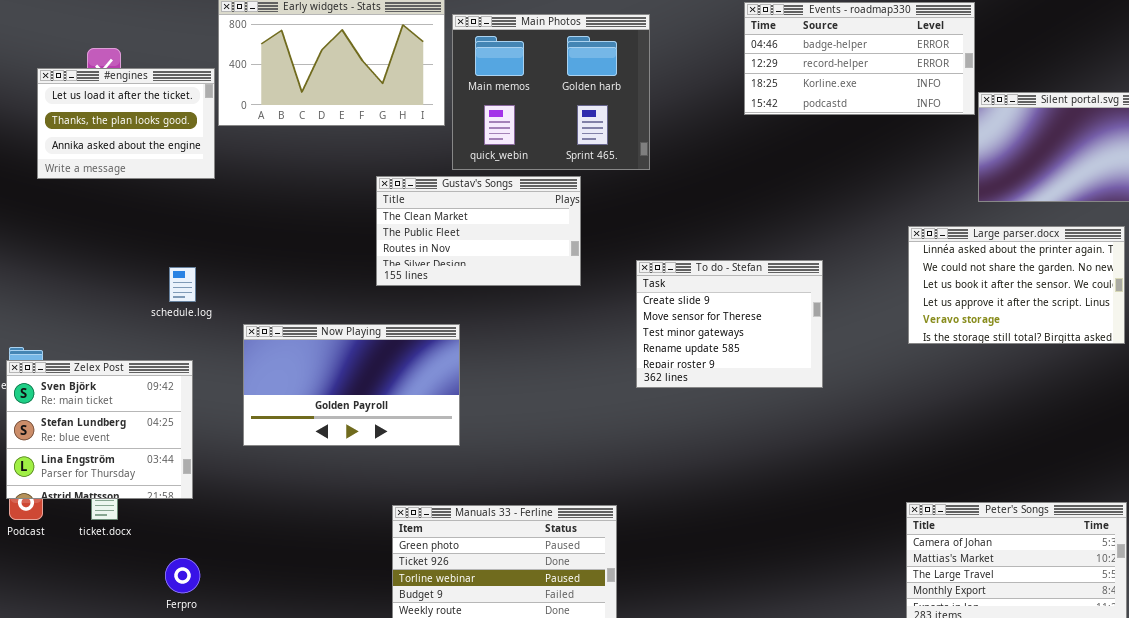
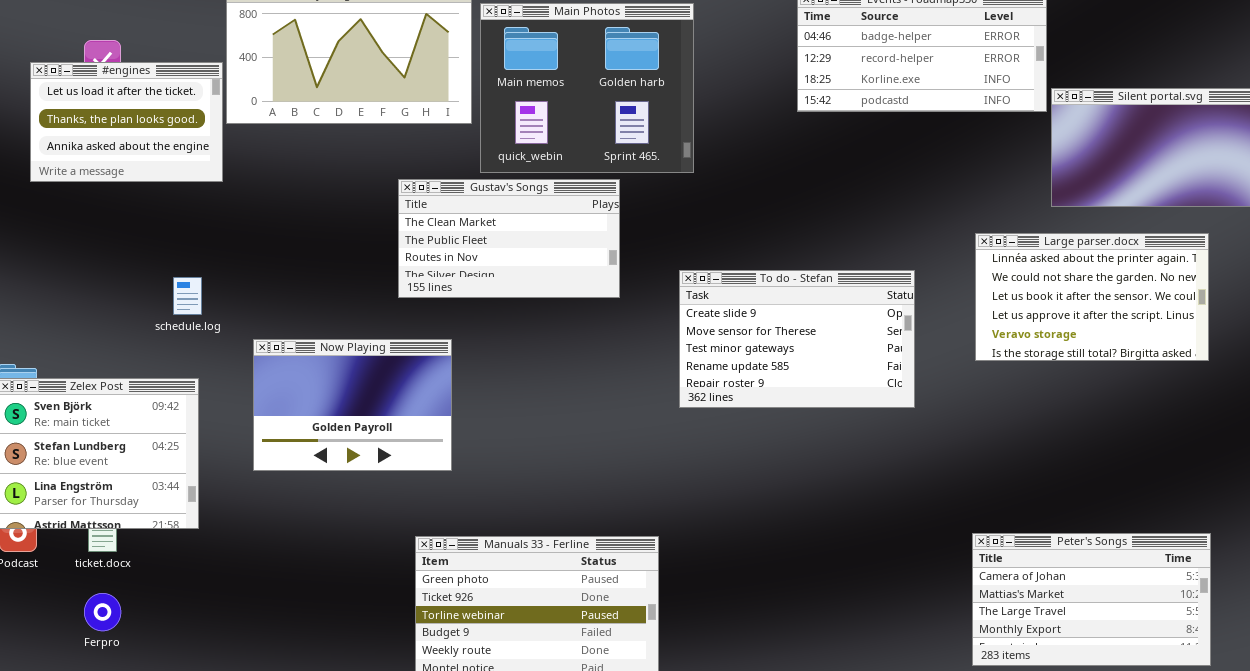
To do - Stefan: [636,260,823,388] -> [679,270,915,408], resized
Now Playing: [243,324,460,446] -> [253,339,452,471], resized
Ferpro: [165,558,200,593] -> [84,593,121,631], moved

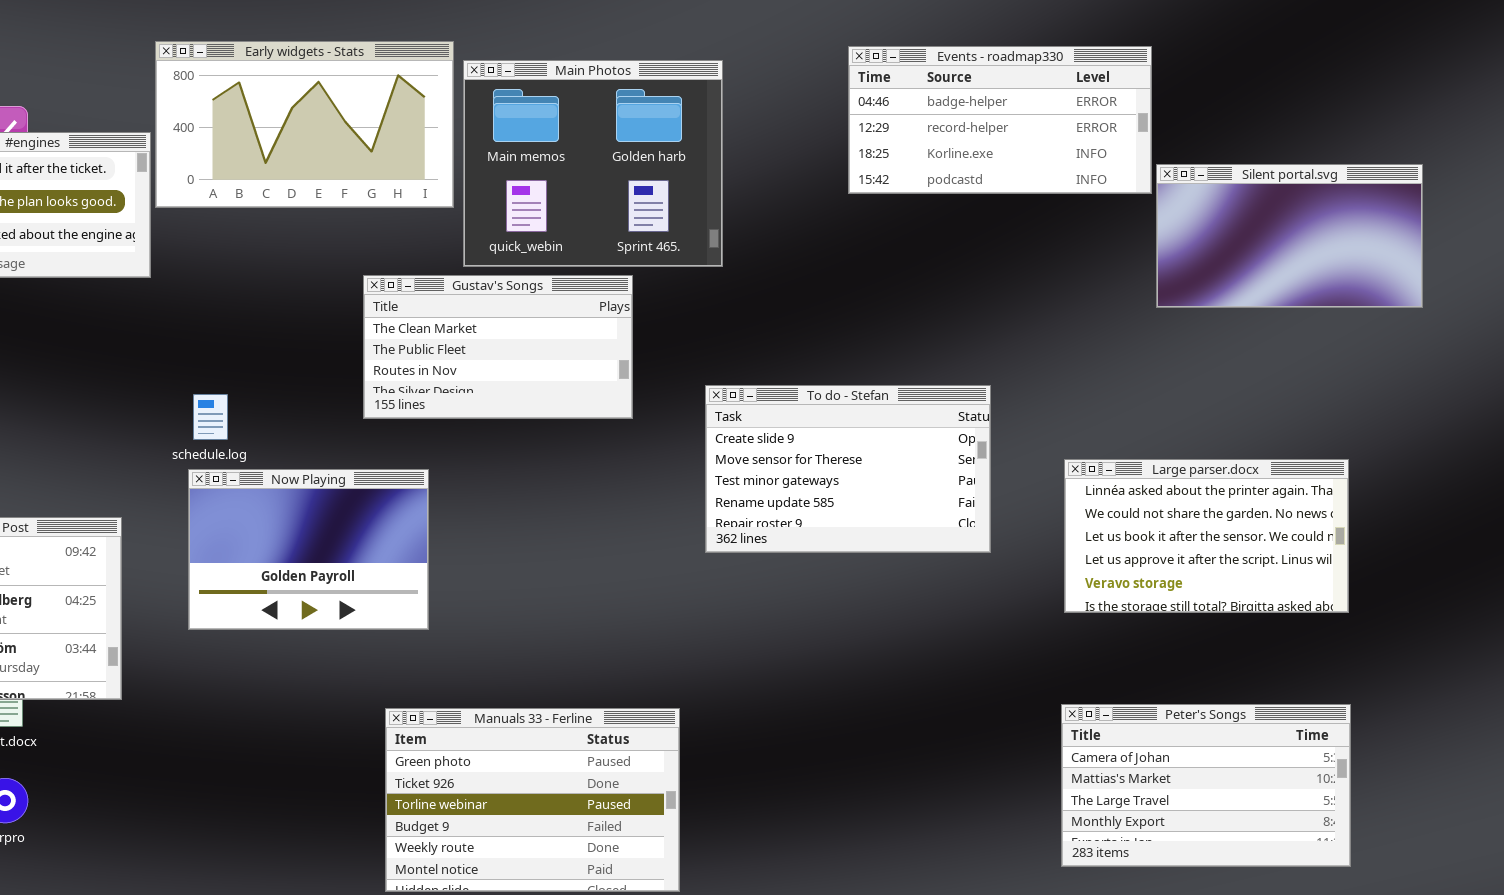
Large parser.docx: [975,233,1209,361] -> [1064,459,1349,613], moved
schedule.log: [173,277,202,315] -> [193,394,228,440], moved

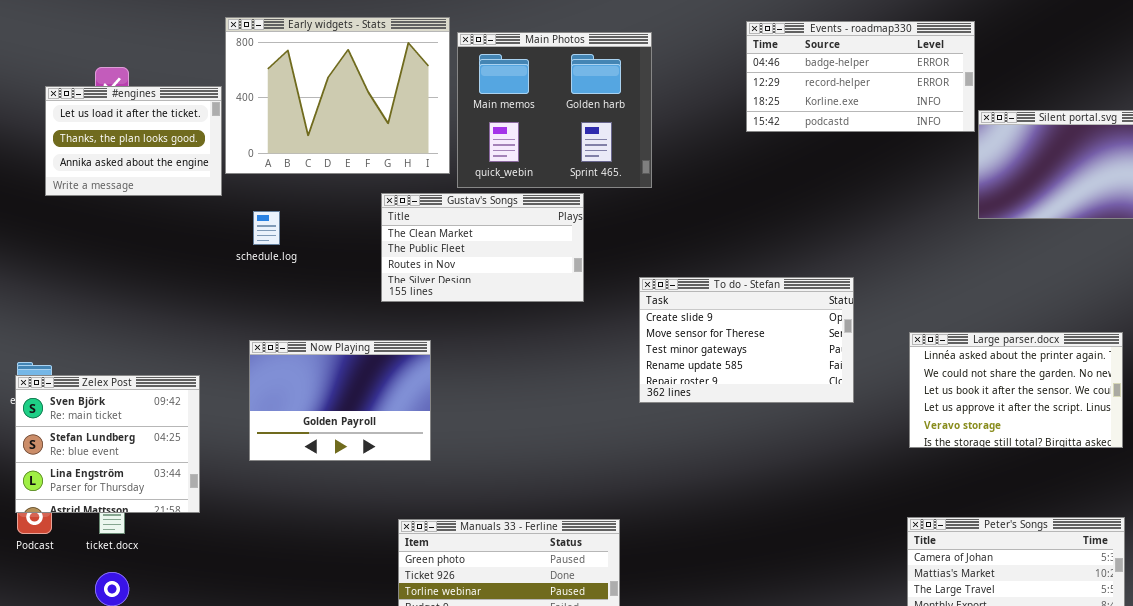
Early widgets - Stats: [155,41,454,208] -> [225,17,450,174], resized
schedule.log: [193,394,228,440] -> [253,211,280,245], moved

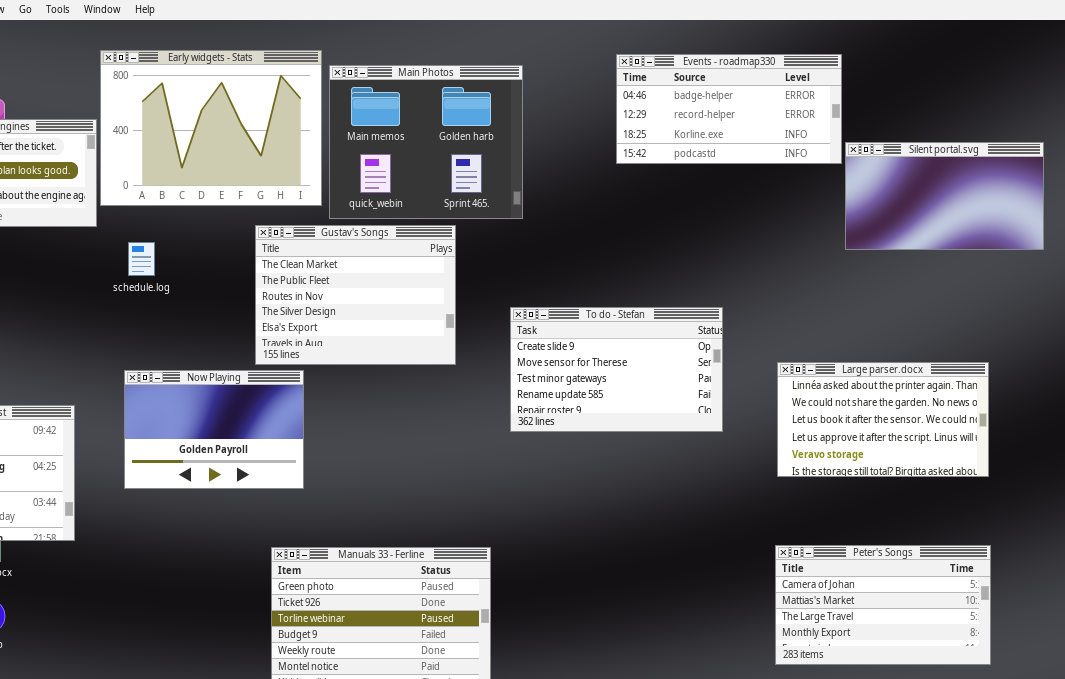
Gustav's Songs: [381,193,584,302] -> [255,225,456,365], resized

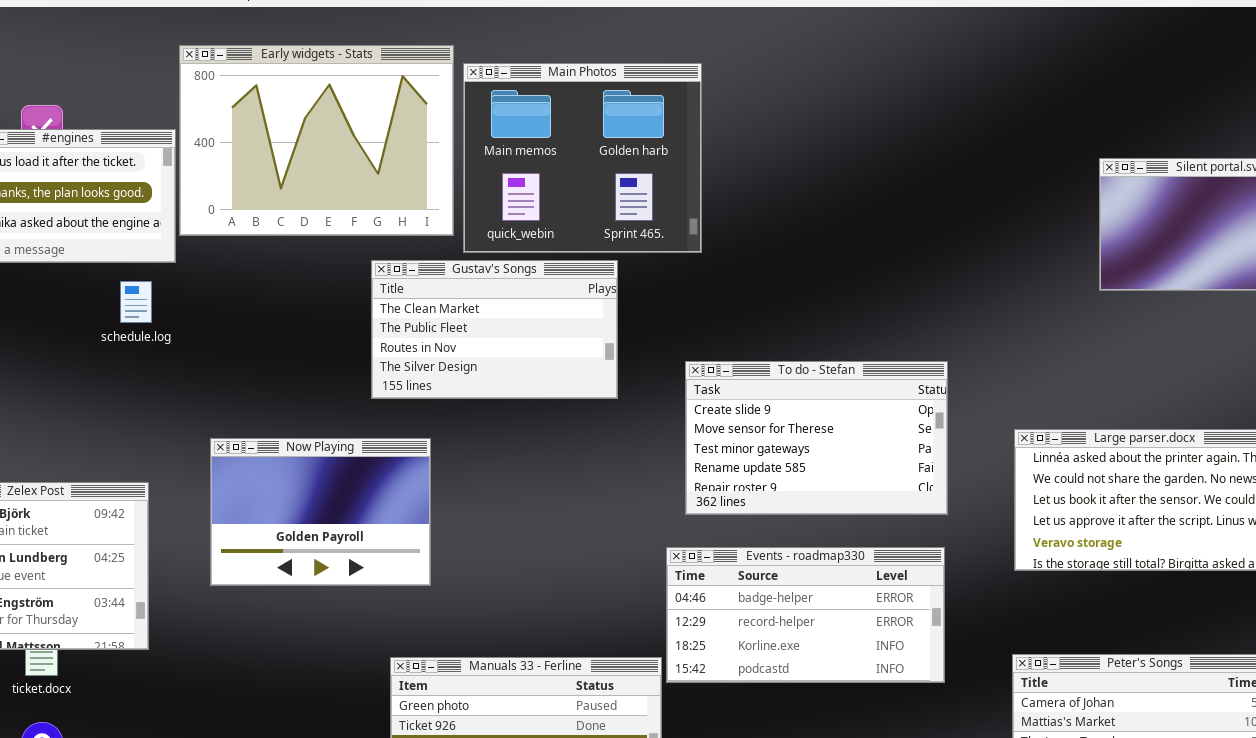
Events - roadmap330: [616,54,842,164] -> [666,547,945,683], moved
Gustav's Songs: [255,225,456,365] -> [371,260,618,399], resized
schedule.log: [128,242,155,276] -> [120,281,152,323], moved

